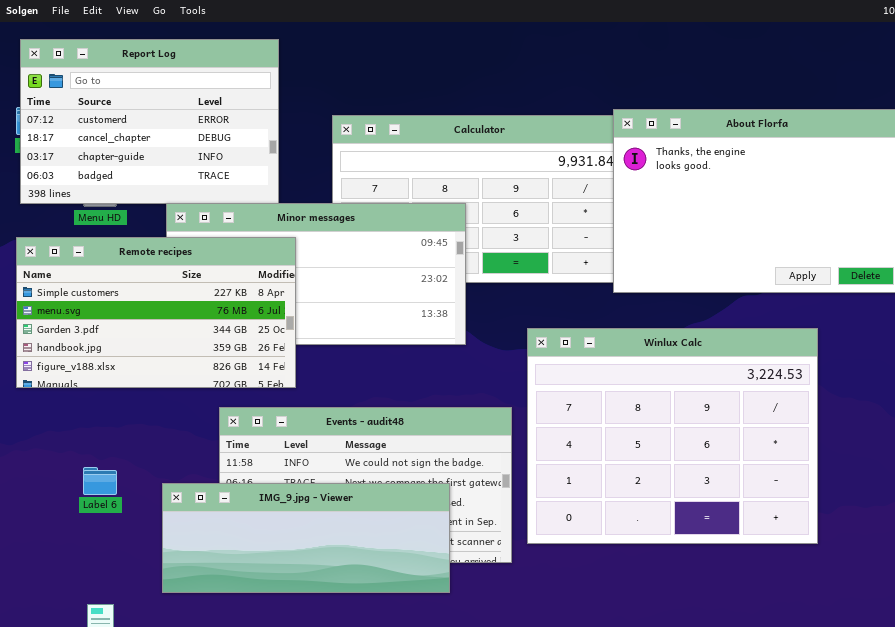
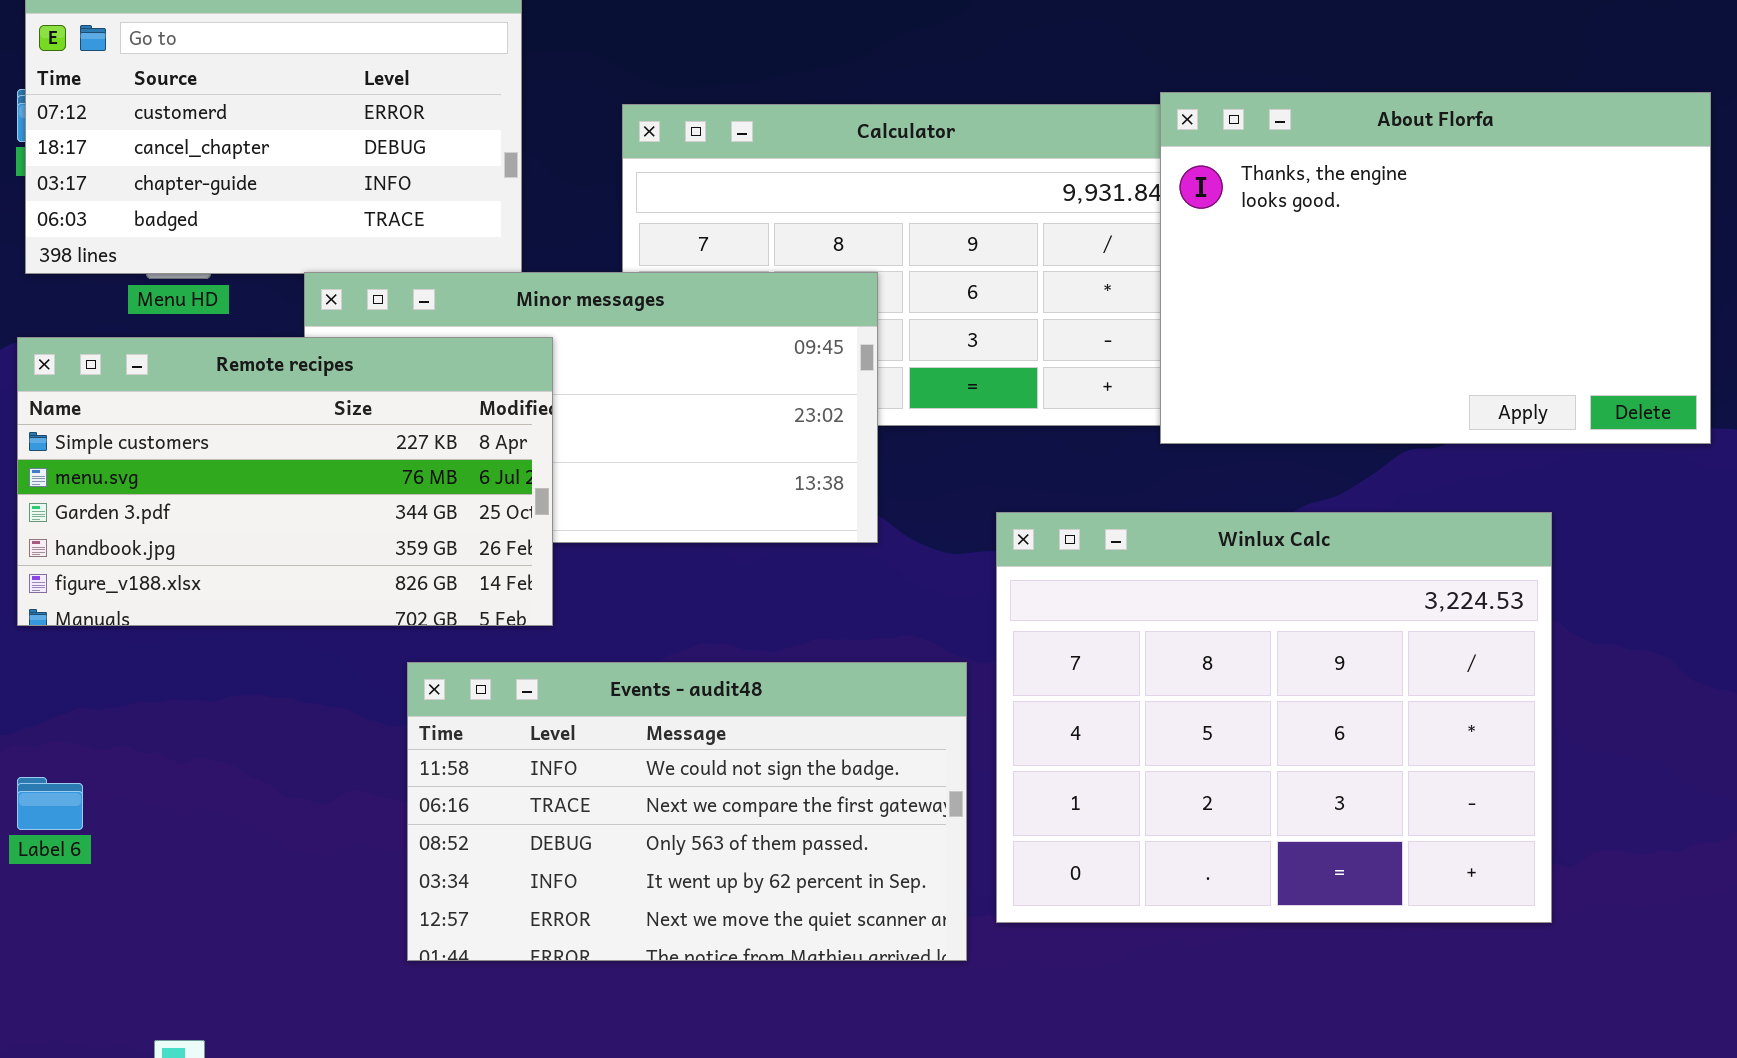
Label 6: [83,467,117,495] -> [17,777,83,830], moved
IMG_9.jpg - Viewer: [162,483,450,593] -> none, closed

